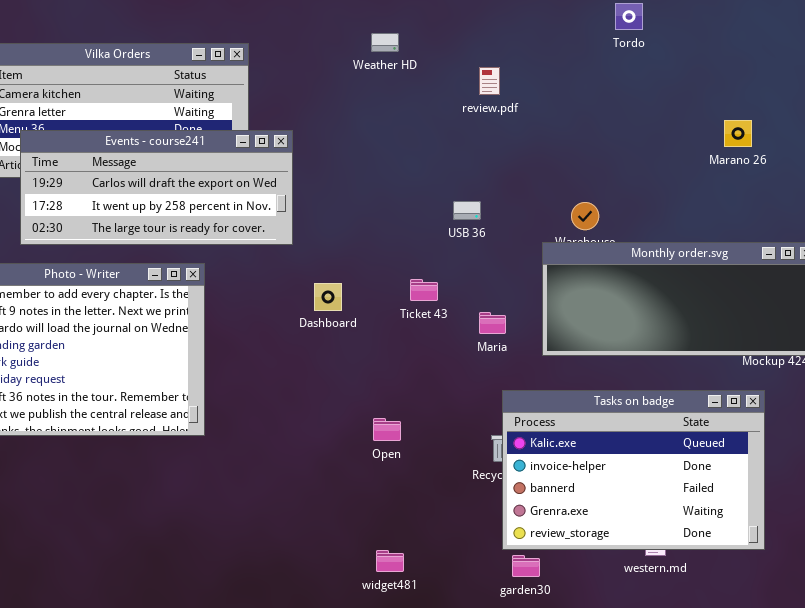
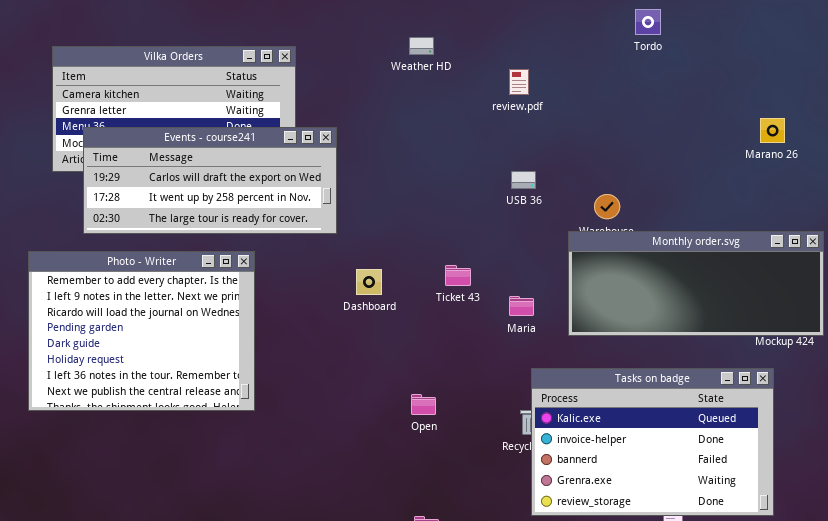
Marano 26: [724,120,752,147] -> [760,118,785,143], moved
USB 36: [453,201,481,220] -> [511,171,536,189], moved

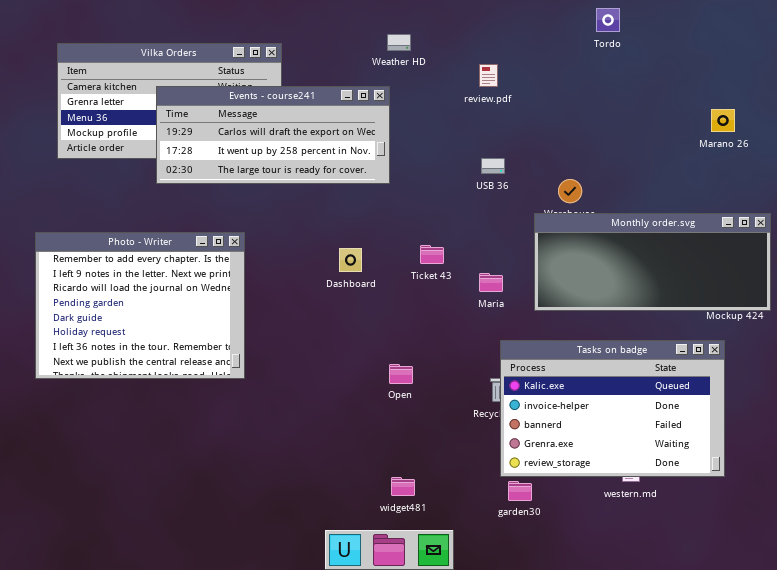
Events - course241: [83,127,337,234] -> [156,86,390,184], moved

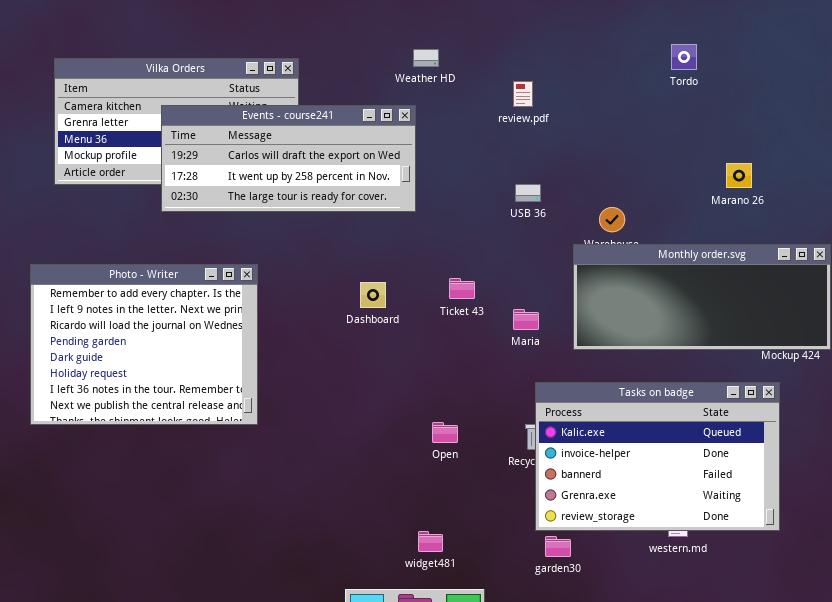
Tordo: [596,8,620,32] -> [671,44,697,70], moved
Marano 26: [711,109,735,132] -> [726,163,752,188], moved
Open: [389,364,413,384] -> [432,422,458,443], moved

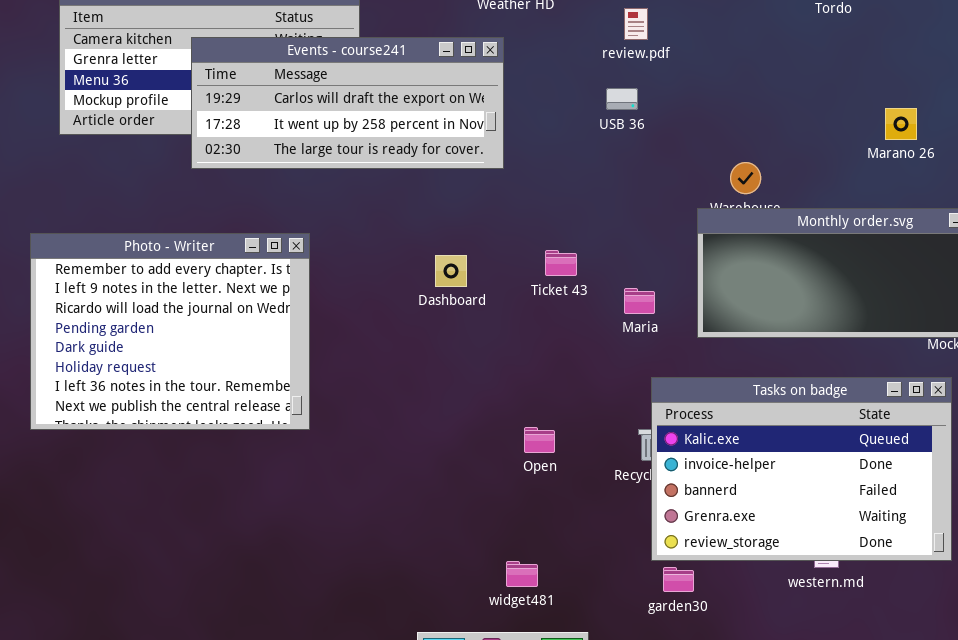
USB 36: [515,184,541,202] -> [606,88,638,110], moved

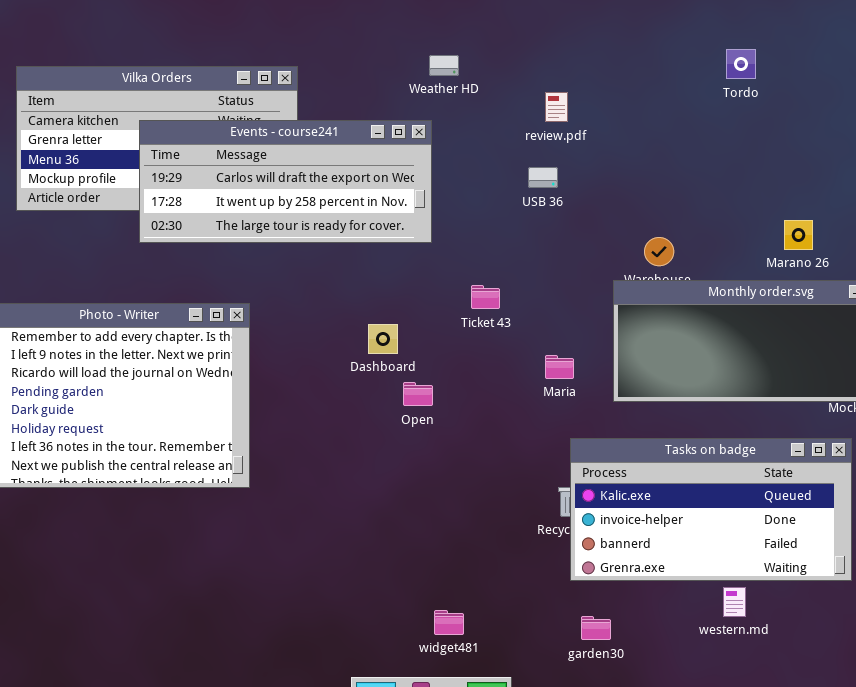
Marano 26: [885,108,917,140] -> [784,220,813,250], moved
Ticket 43: [545,250,577,276] -> [471,285,500,309], moved
Tasks on badge: [651,377,952,561] -> [570,438,852,581], resized
Open: [524,427,555,453] -> [403,382,433,406], moved

